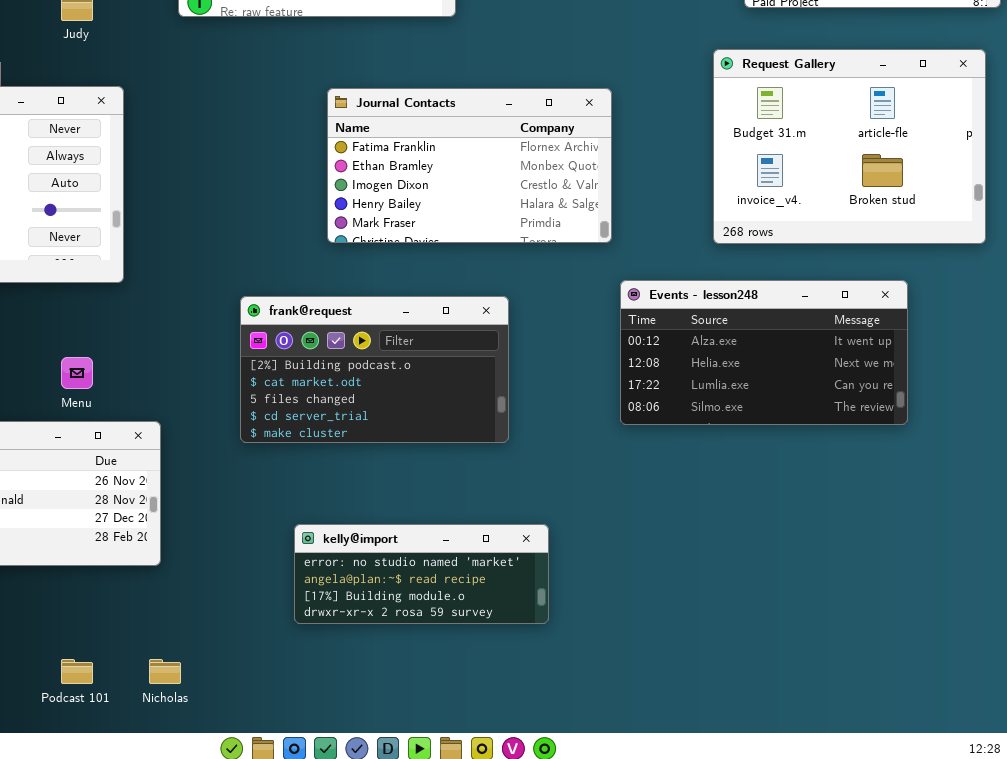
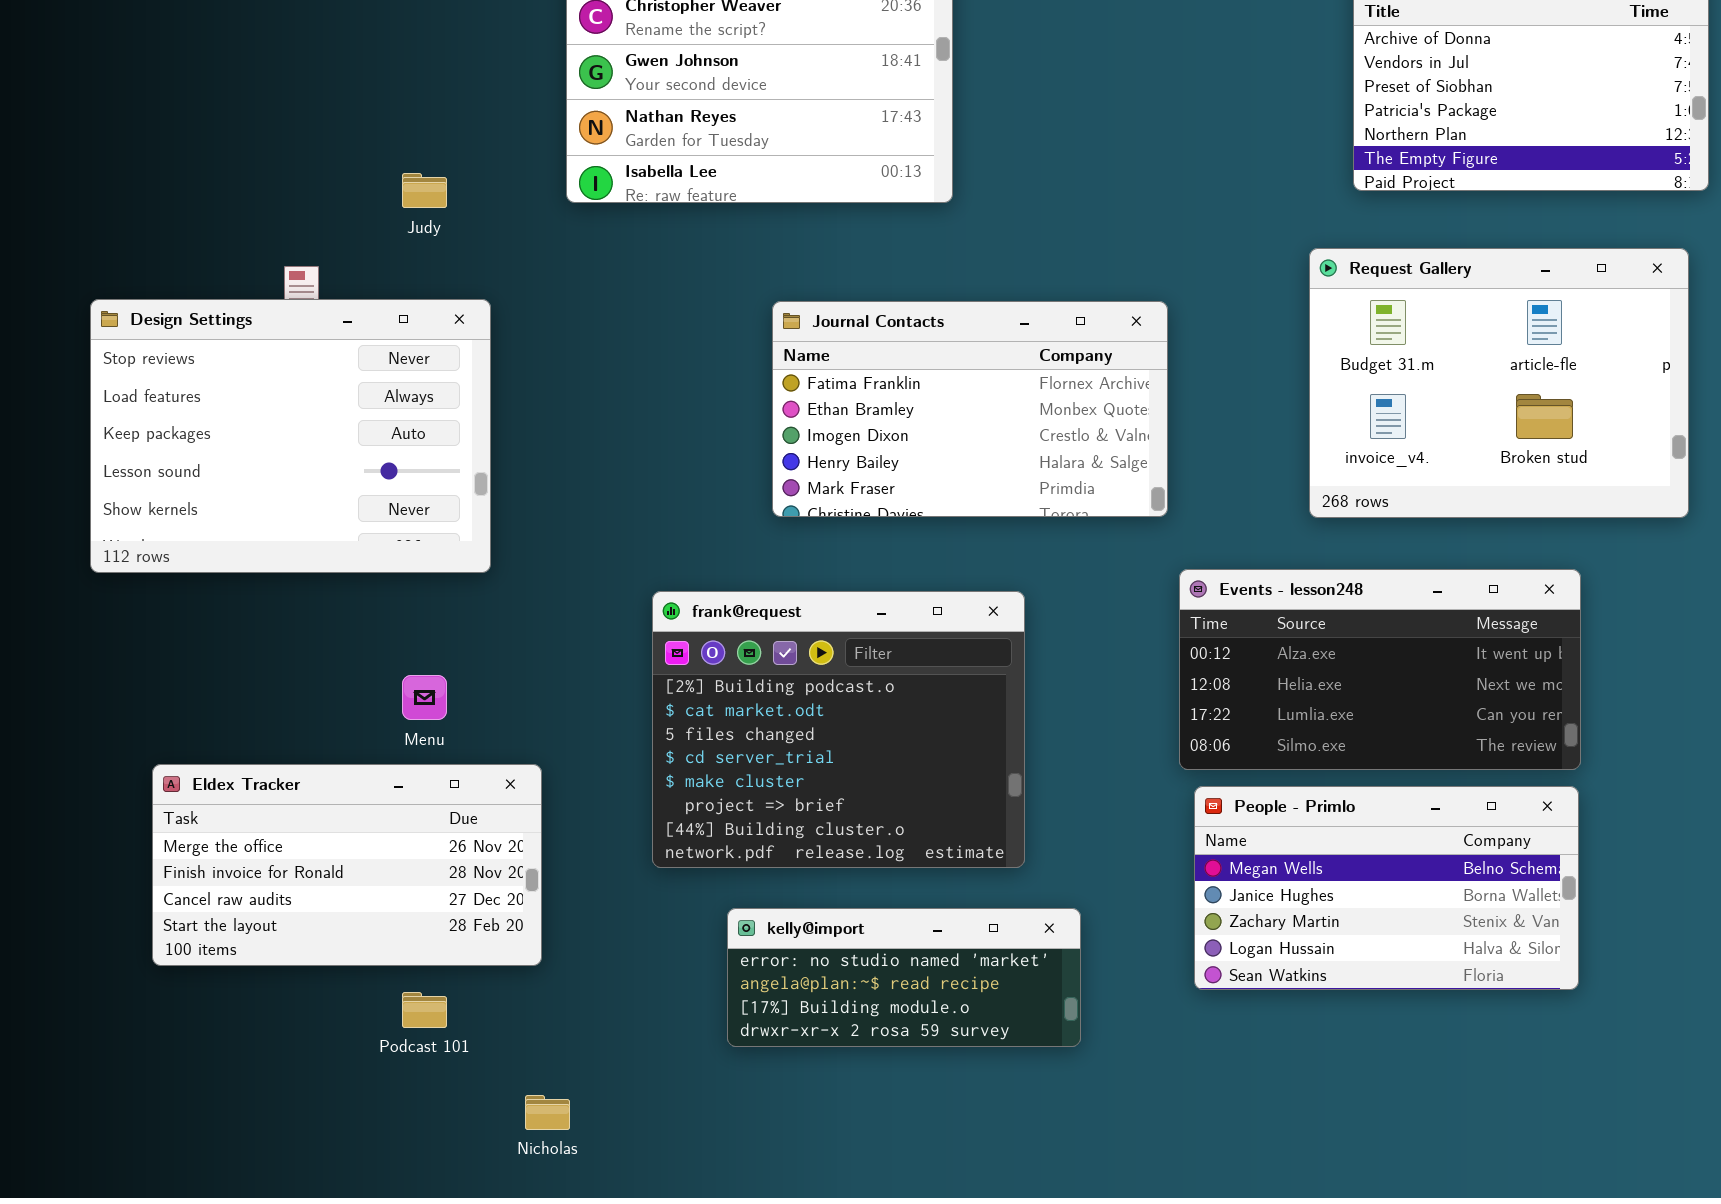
frank@request: [240,296,509,443] -> [652,591,1025,868], resized
People - Primlo: none -> [1194,786,1579,990], opened
Podcast 101: [61,659,93,684] -> [402,992,447,1028], moved

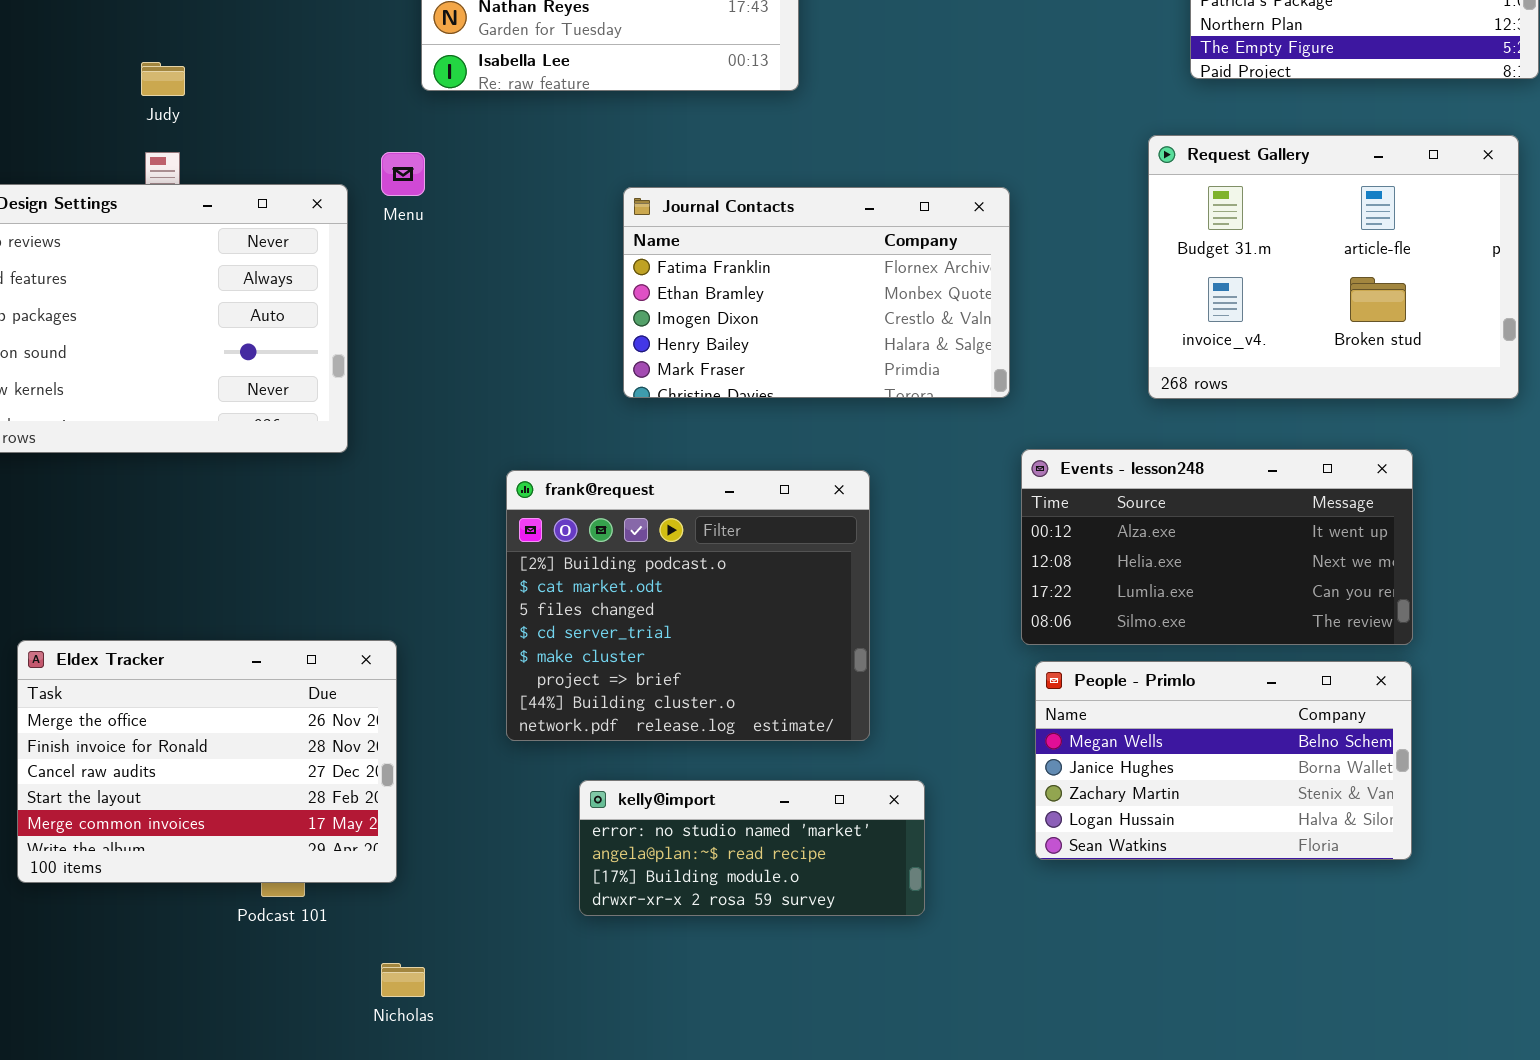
Judy: [402,173,447,208] -> [141,62,185,96], moved
Menu: [402,675,447,720] -> [381,152,425,196], moved
Eldex Tracker: [152,764,542,966] -> [17,640,397,883], resized

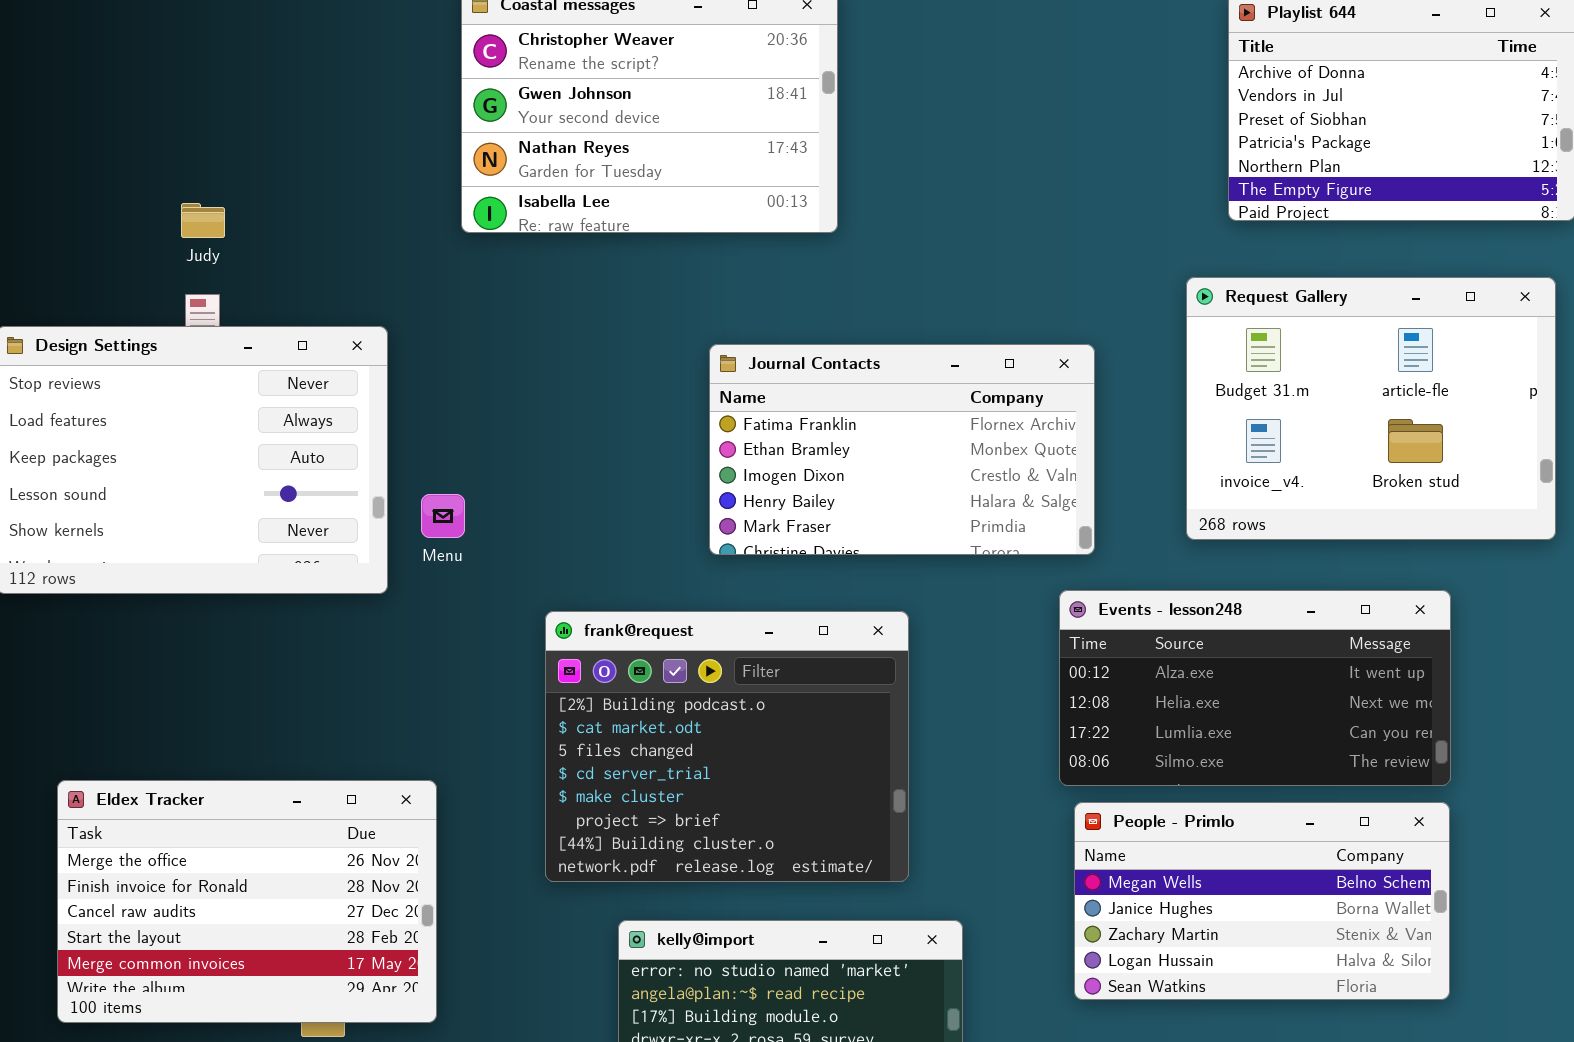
Menu: [381,152,425,196] -> [421,494,465,538], moved
Journal Contacts: [623,187,1010,398] -> [709,344,1095,555], moved

